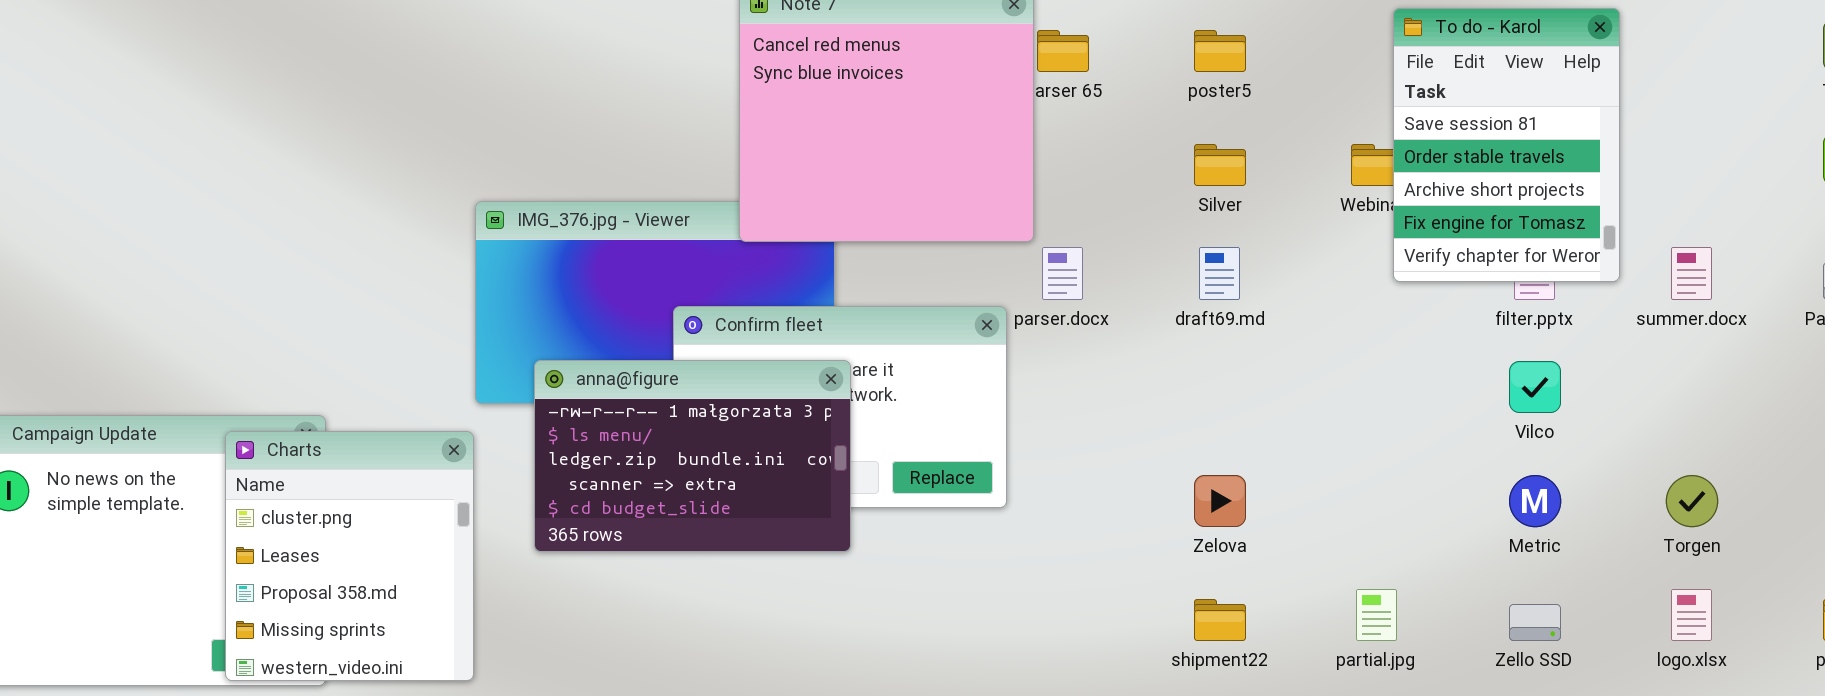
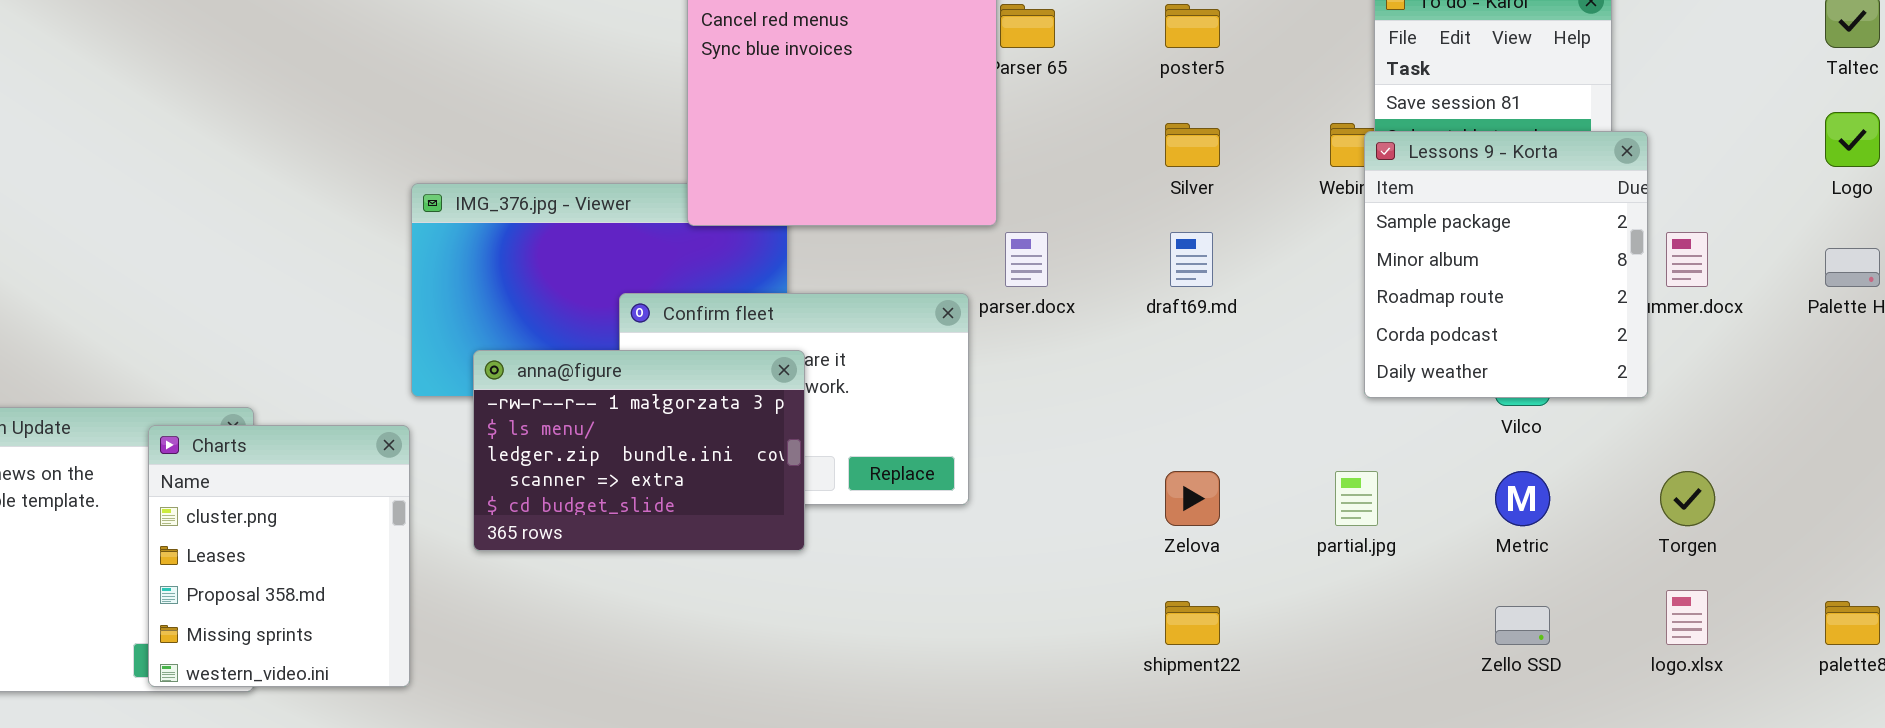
Lessons 9 - Korta: none -> [1364,131,1648,398], opened
partial.jpg: [1356,589,1397,641] -> [1335,471,1378,526], moved

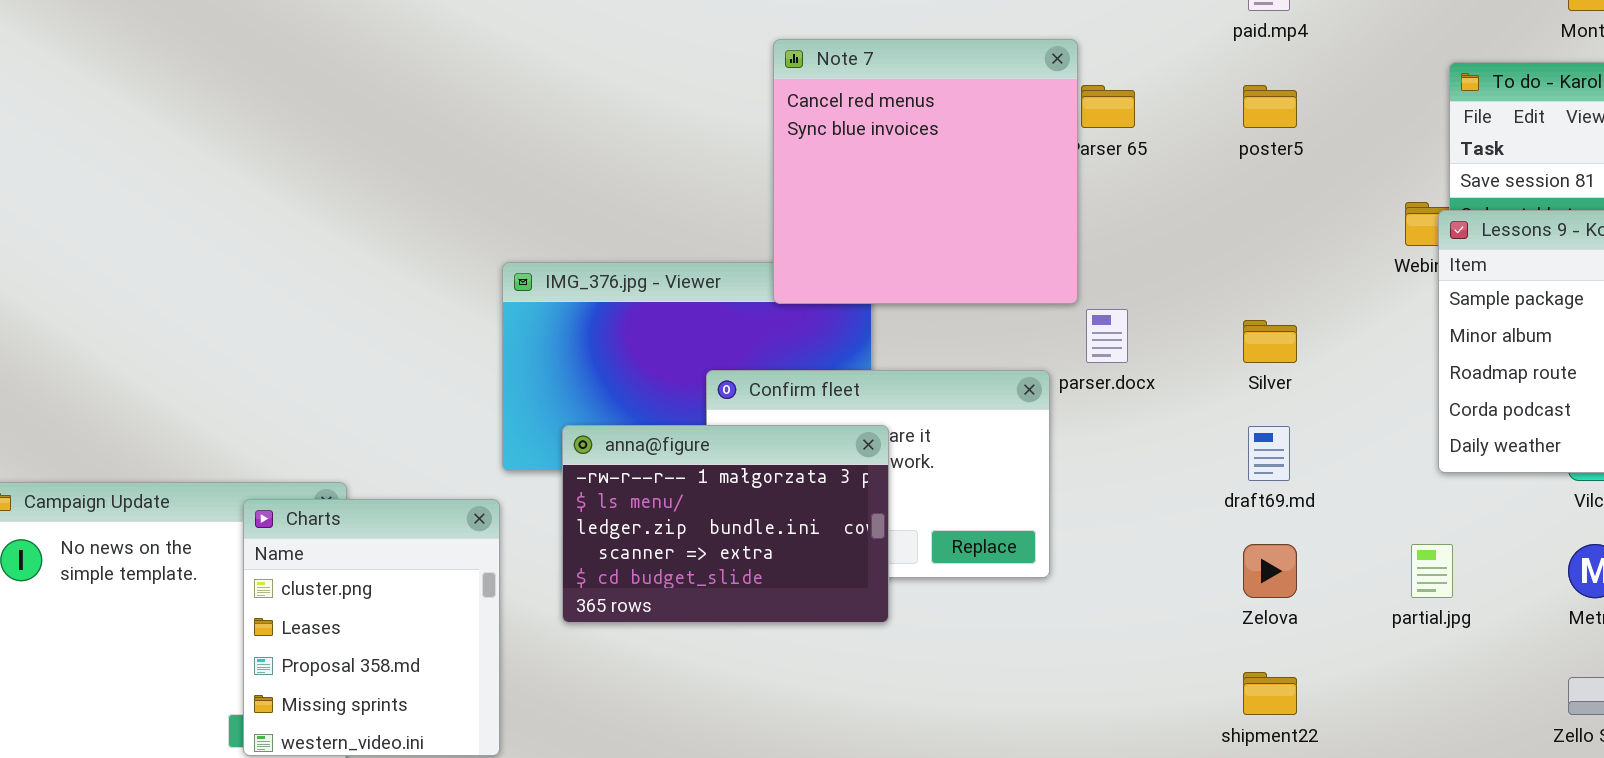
Silver: [1165,123,1220,167] -> [1243,320,1297,363], moved
draft69.md: [1170,232,1213,287] -> [1248,426,1290,481], moved

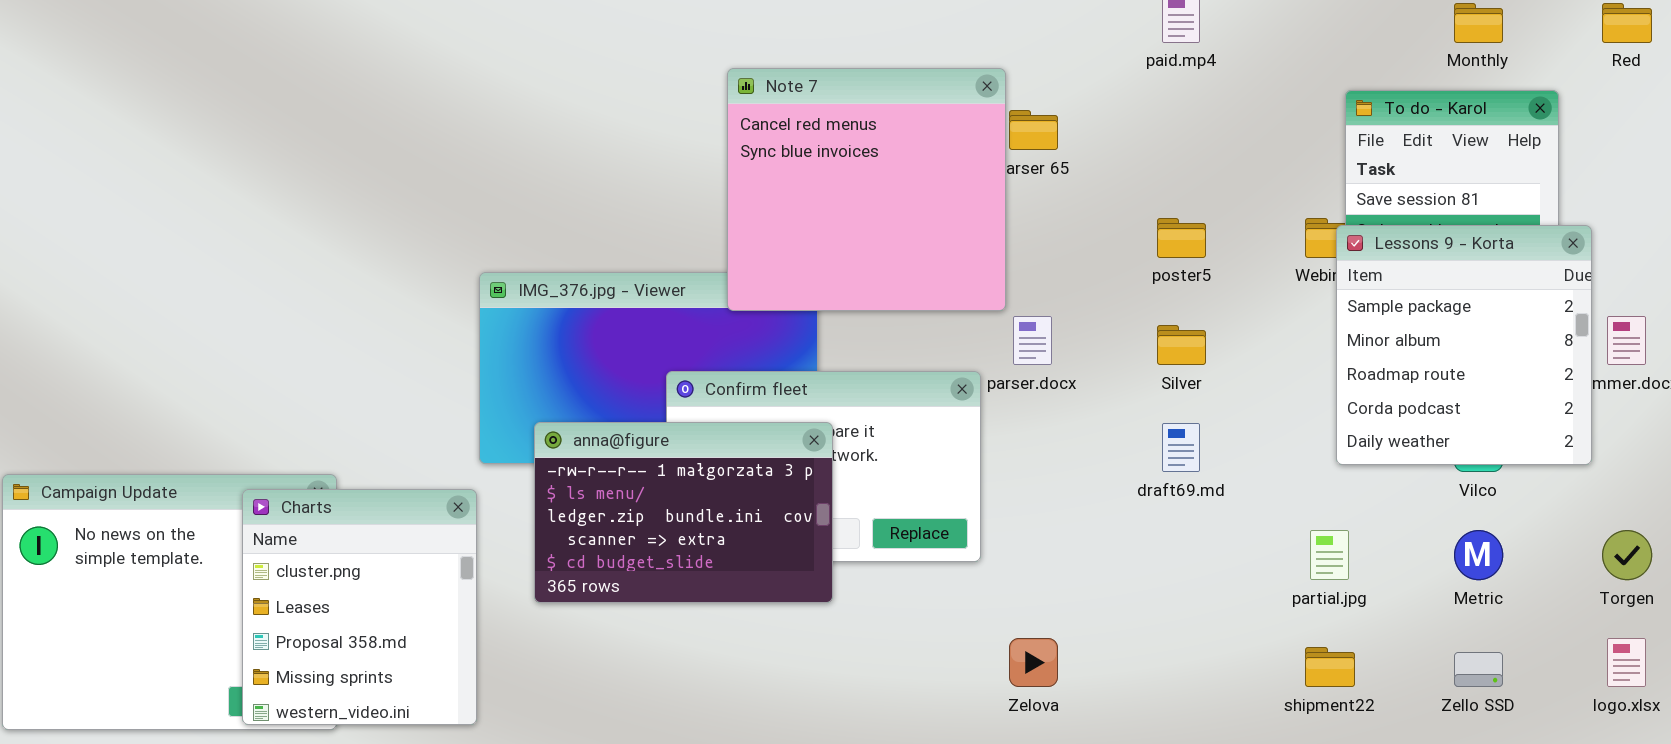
poster5: [1243,85,1297,128] -> [1157,218,1206,258], moved
Zelova: [1243,544,1297,598] -> [1009,638,1058,687], moved
shipment22: [1243,672,1297,715] -> [1305,647,1355,687], moved

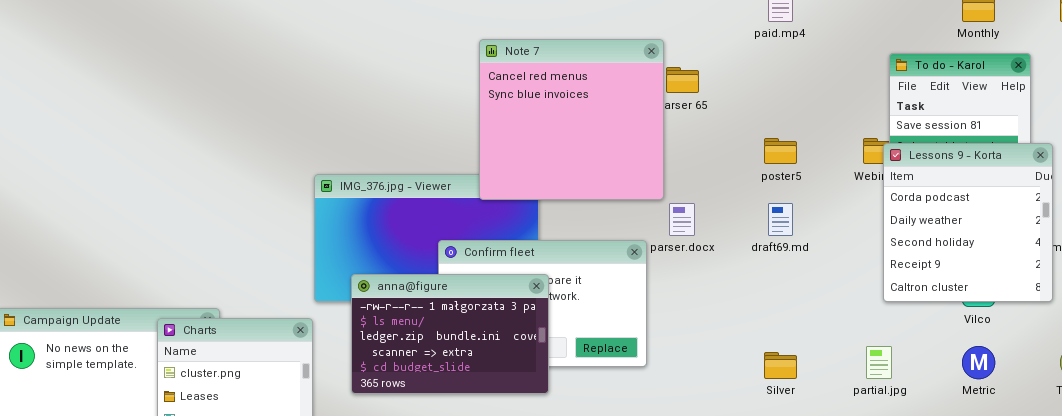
Lessons 9 - Korta: [1336,225,1592,465] -> [883,143,1053,302], scrolled down 3 rows
Silver: [1157,325,1206,365] -> [764,352,797,379], moved
draft69.md: [1162,423,1200,472] -> [768,203,793,236], moved

